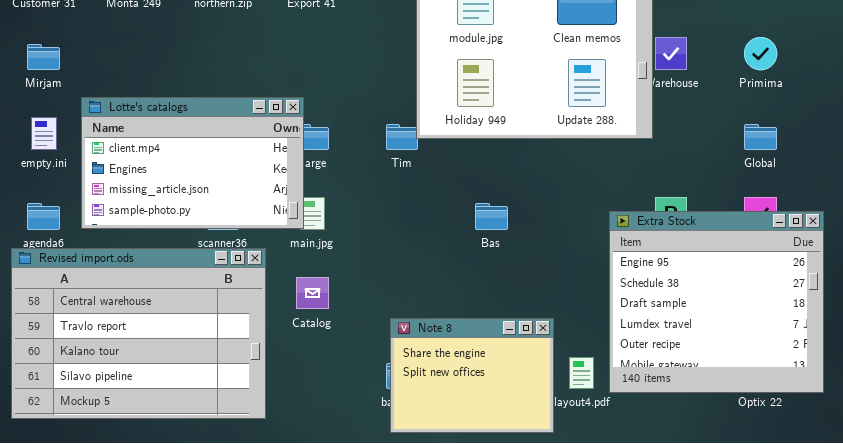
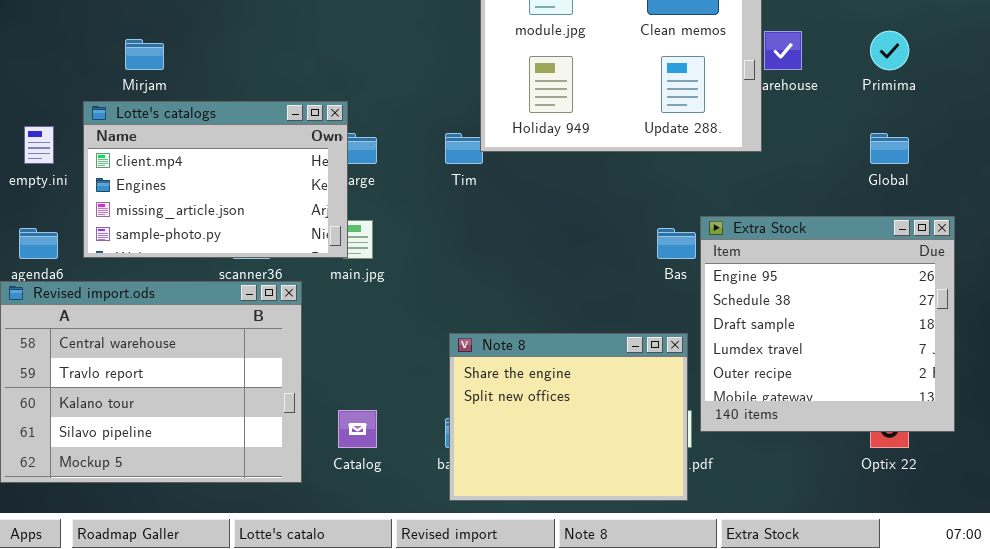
Mirjam: [27,44,60,70] -> [125,39,164,70], moved
Bas: [475,203,508,230] -> [657,228,696,259], moved
Extra Stock: [609,211,824,393] -> [700,216,955,432], moved
Catalog: [296,277,329,309] -> [338,410,377,448], moved
Note 8: [390,318,554,433] -> [449,333,688,501], resized

